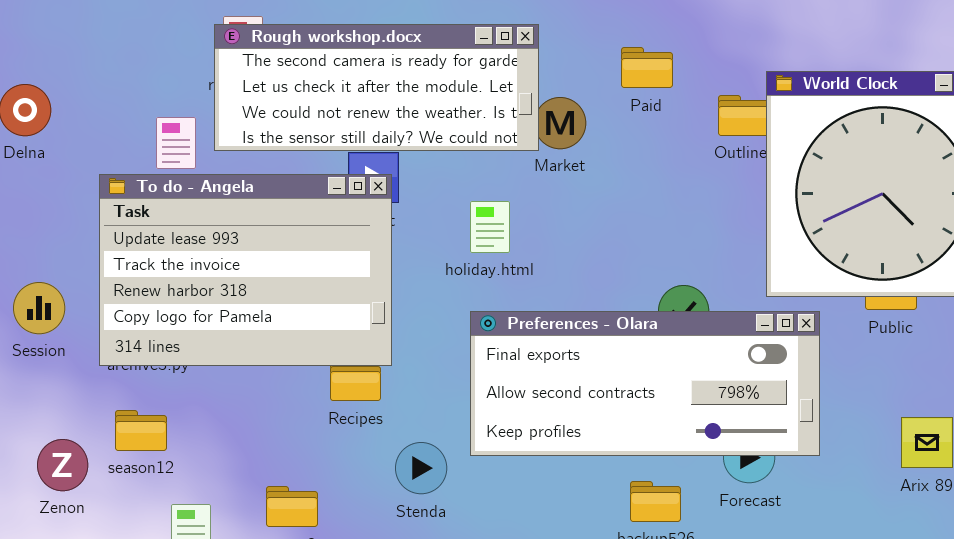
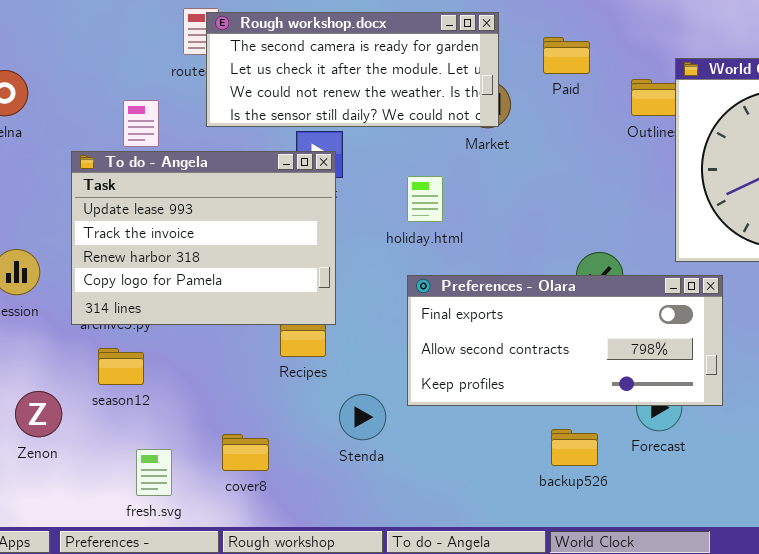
Rough workshop.docx: [214,24,539,151] -> [206,12,499,127], moved
season12: [115,410,167,451] -> [98,348,144,385], moved

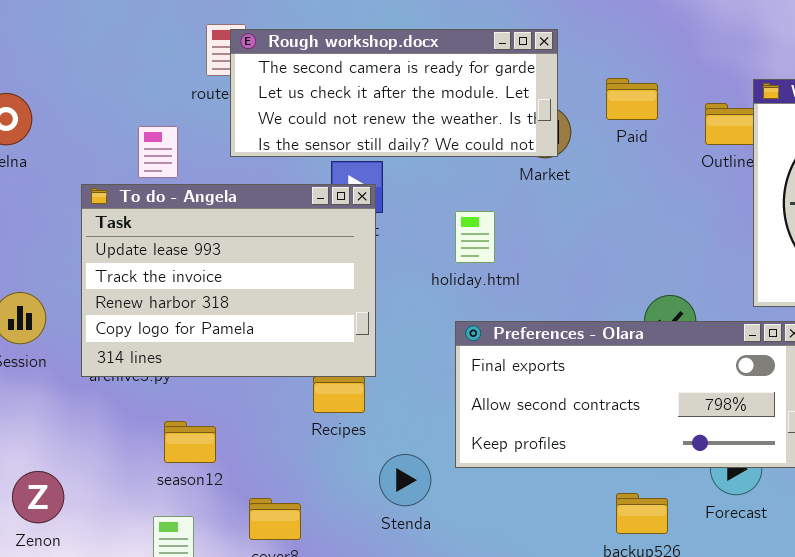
Paid: [543,37,590,74] -> [606,78,658,120], moved
season12: [98,348,144,385] -> [164,421,216,463], moved
Zenon: [15,391,62,437] -> [12,471,64,523], moved

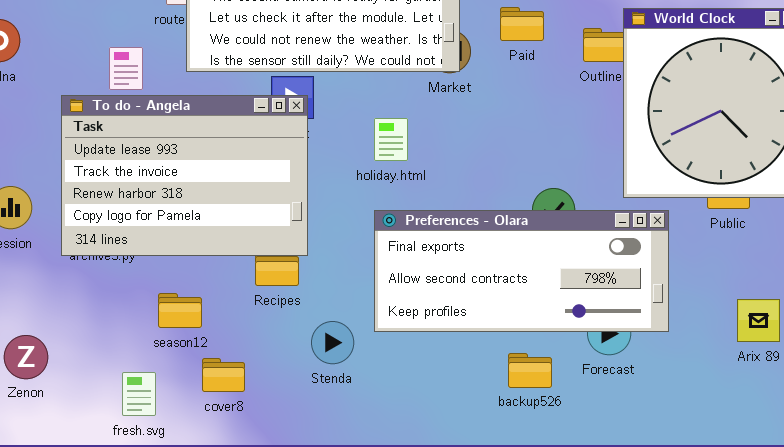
season12: [164,421,216,463] -> [158,293,202,328], moved

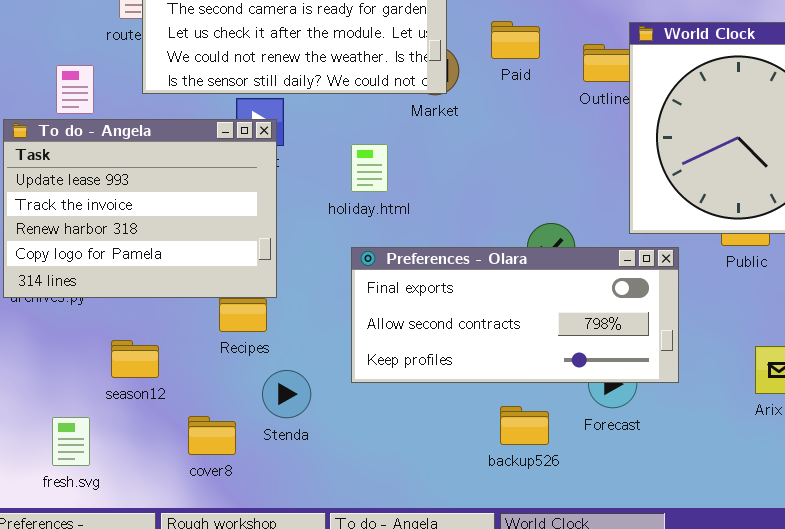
Stenda: [311,321,354,364] -> [262,370,311,418], moved
cover8: [202,358,245,392] -> [188,416,236,455], moved
fresh.svg: [122,372,156,416] -> [52,417,90,466], moved

